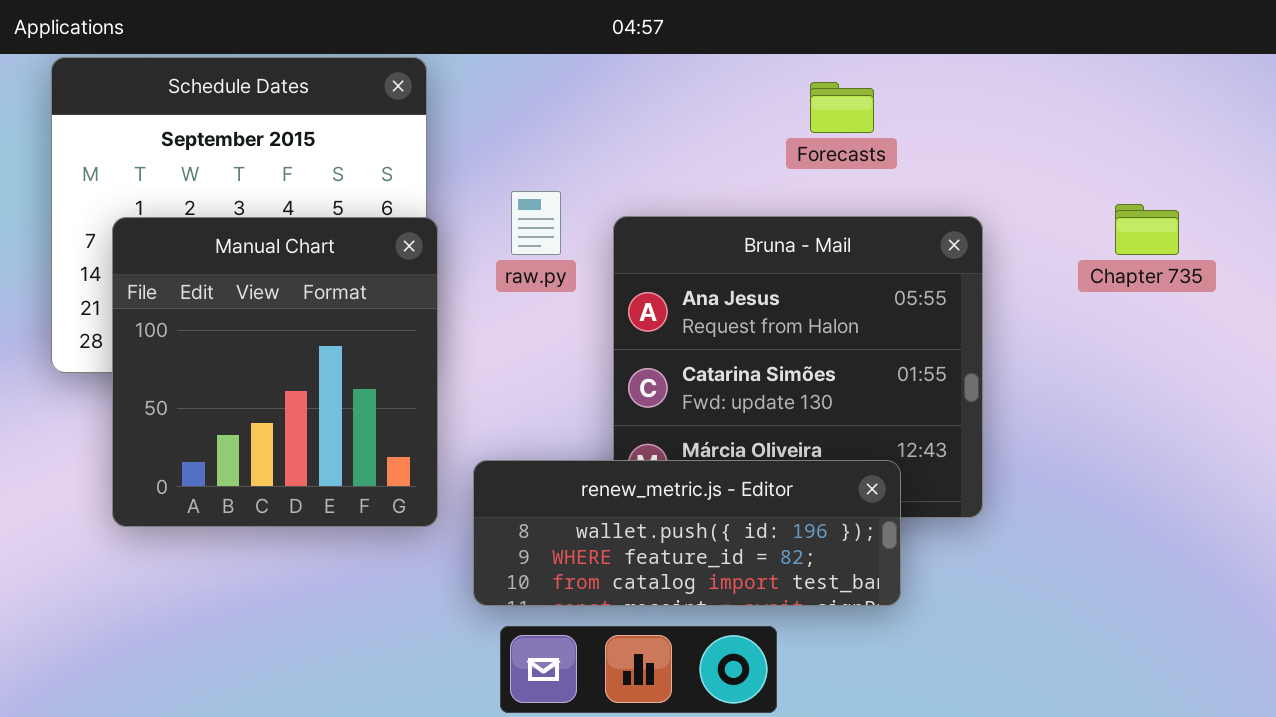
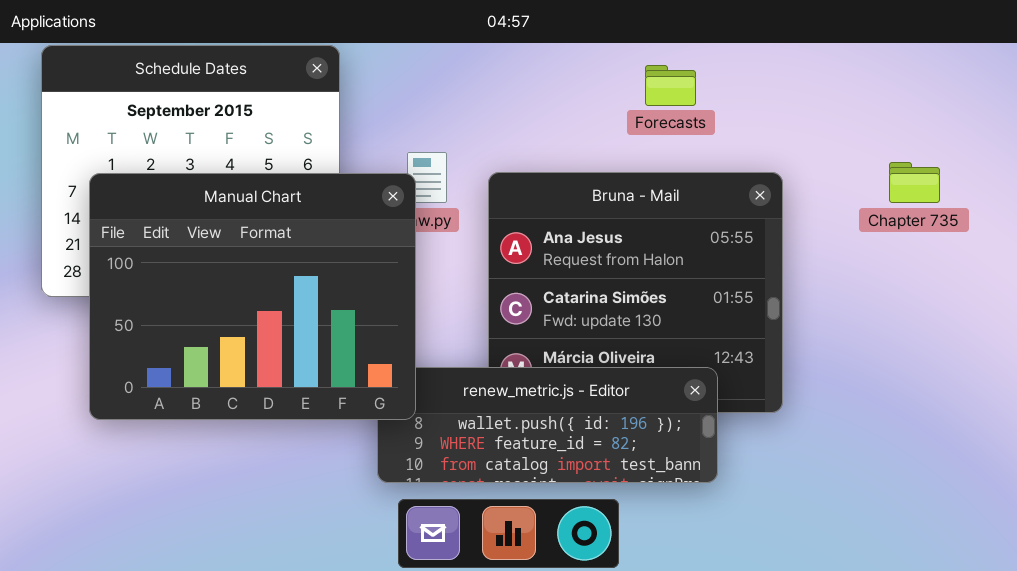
Manual Chart: [112,217,438,527] -> [89,173,416,420], resized

